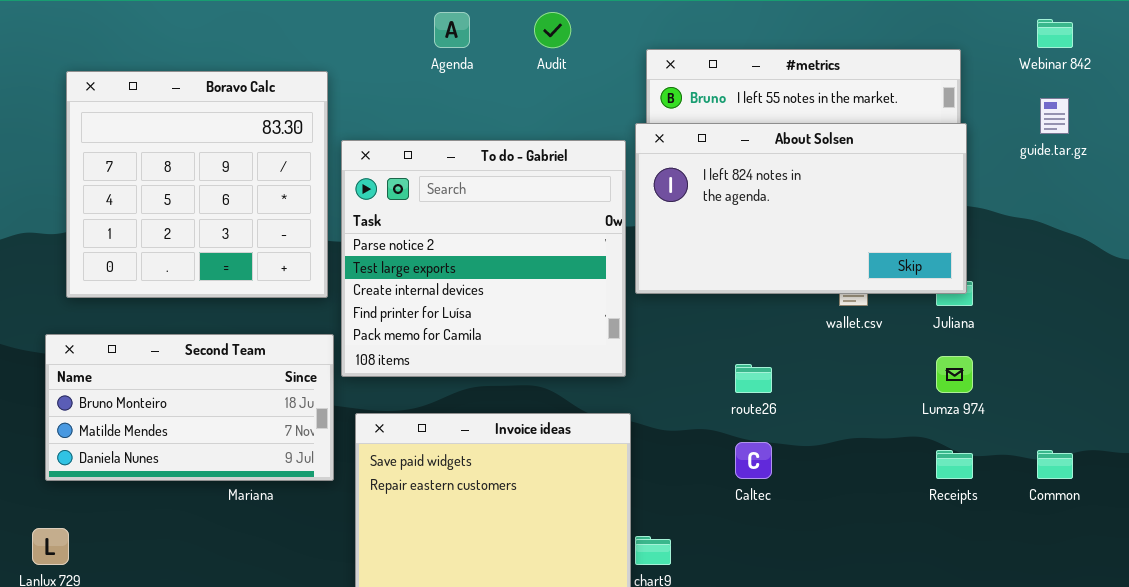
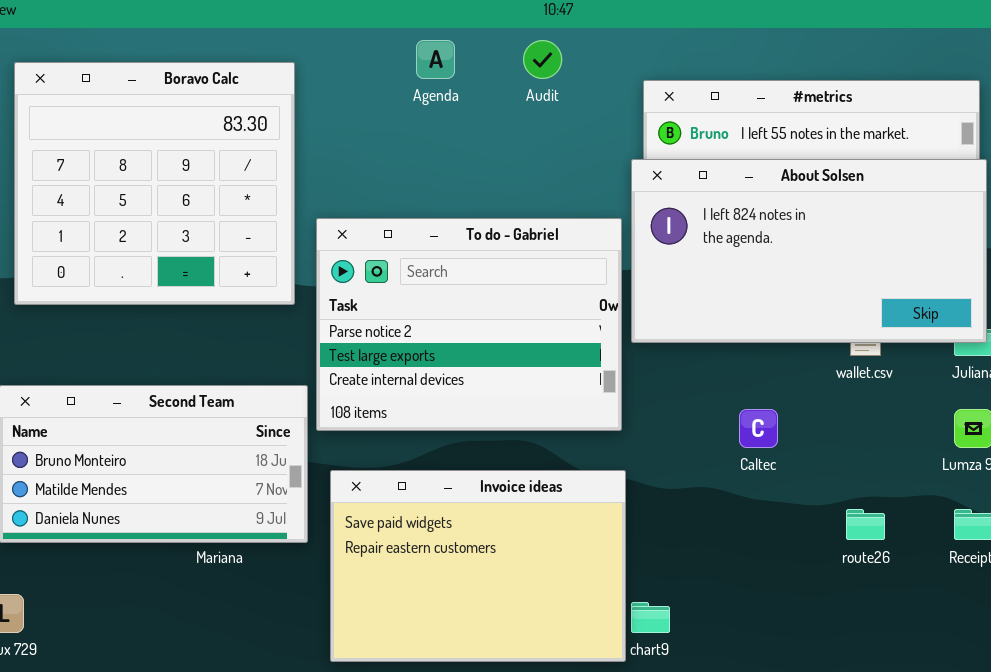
Boravo Calc: [66,71,328,298] -> [14,62,295,305], moved
To do - Gabriel: [341,140,626,377] -> [316,218,622,431], resized
route26: [735,364,772,393] -> [846,509,885,540], moved
Caltec: [735,442,772,479] -> [739,409,778,448], moved

